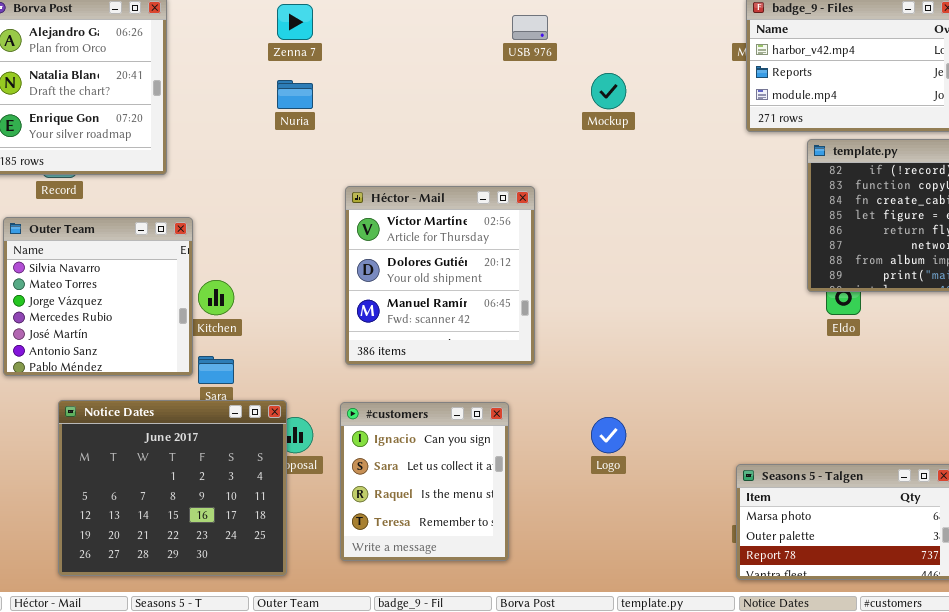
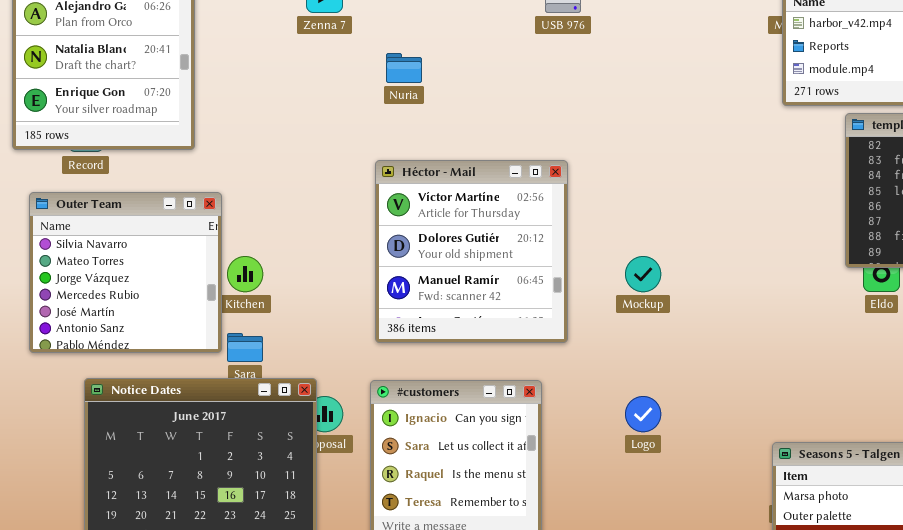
Mockup: [591,73,626,109] -> [625,256,661,292], moved
Nuria: [277,80,313,109] -> [386,53,422,83], moved

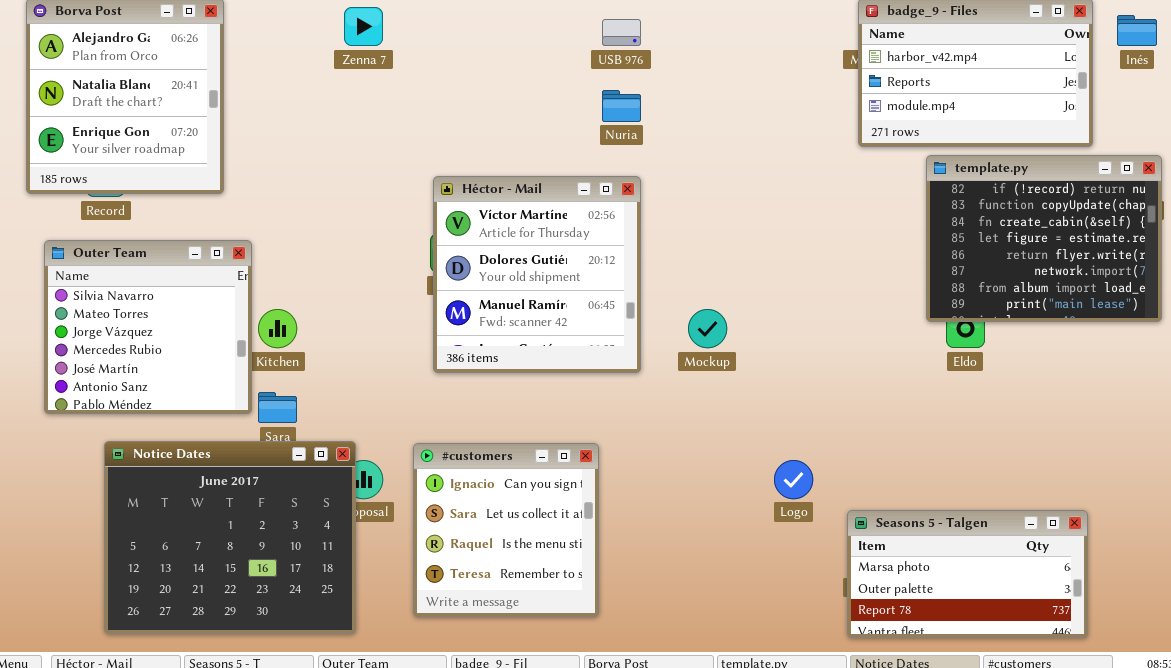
Nuria: [386,53,422,83] -> [602,90,641,122], moved
Héctor - Mail: [375,160,568,343] -> [433,176,641,373], moved
Logo: [625,396,661,432] -> [774,460,813,499], moved

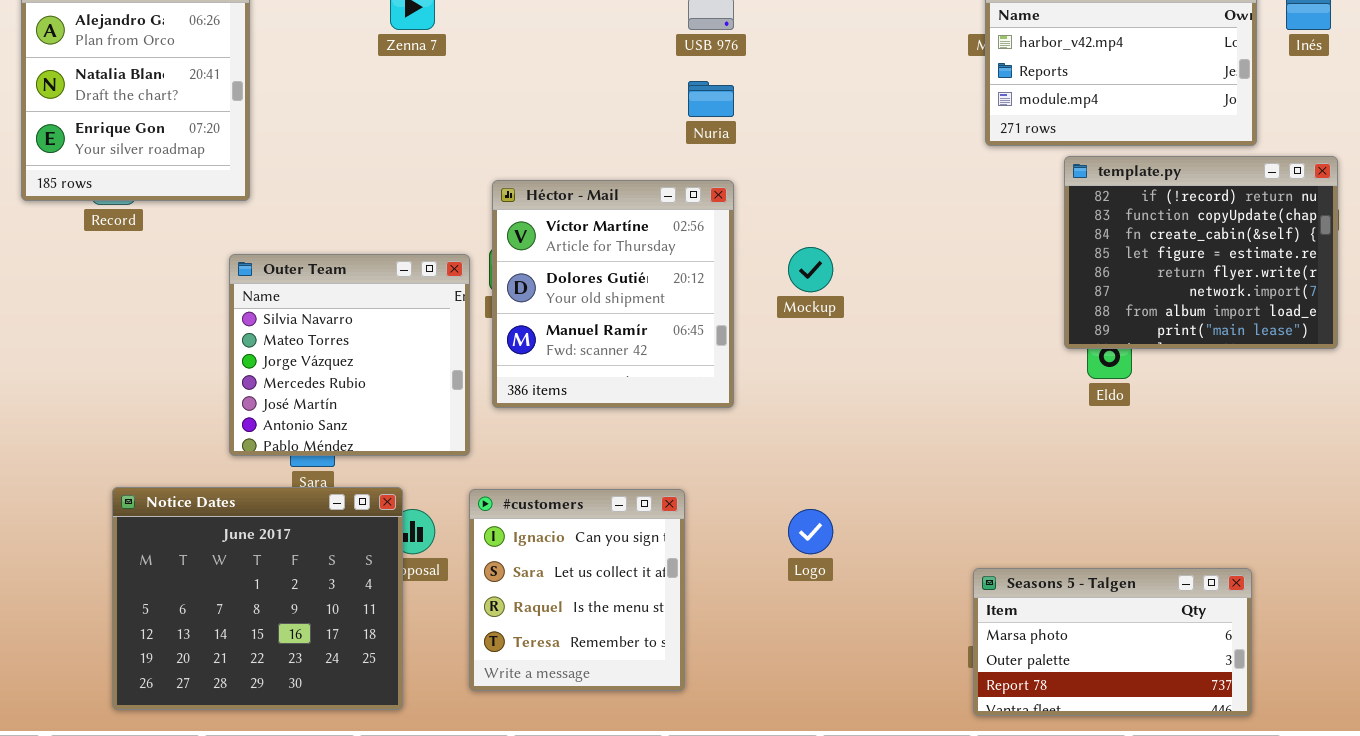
Outer Team: [44,240,252,414] -> [229,254,470,456], moved
Mockup: [688,309,727,348] -> [788,247,833,292], moved
Logo: [774,460,813,499] -> [788,509,833,554], moved

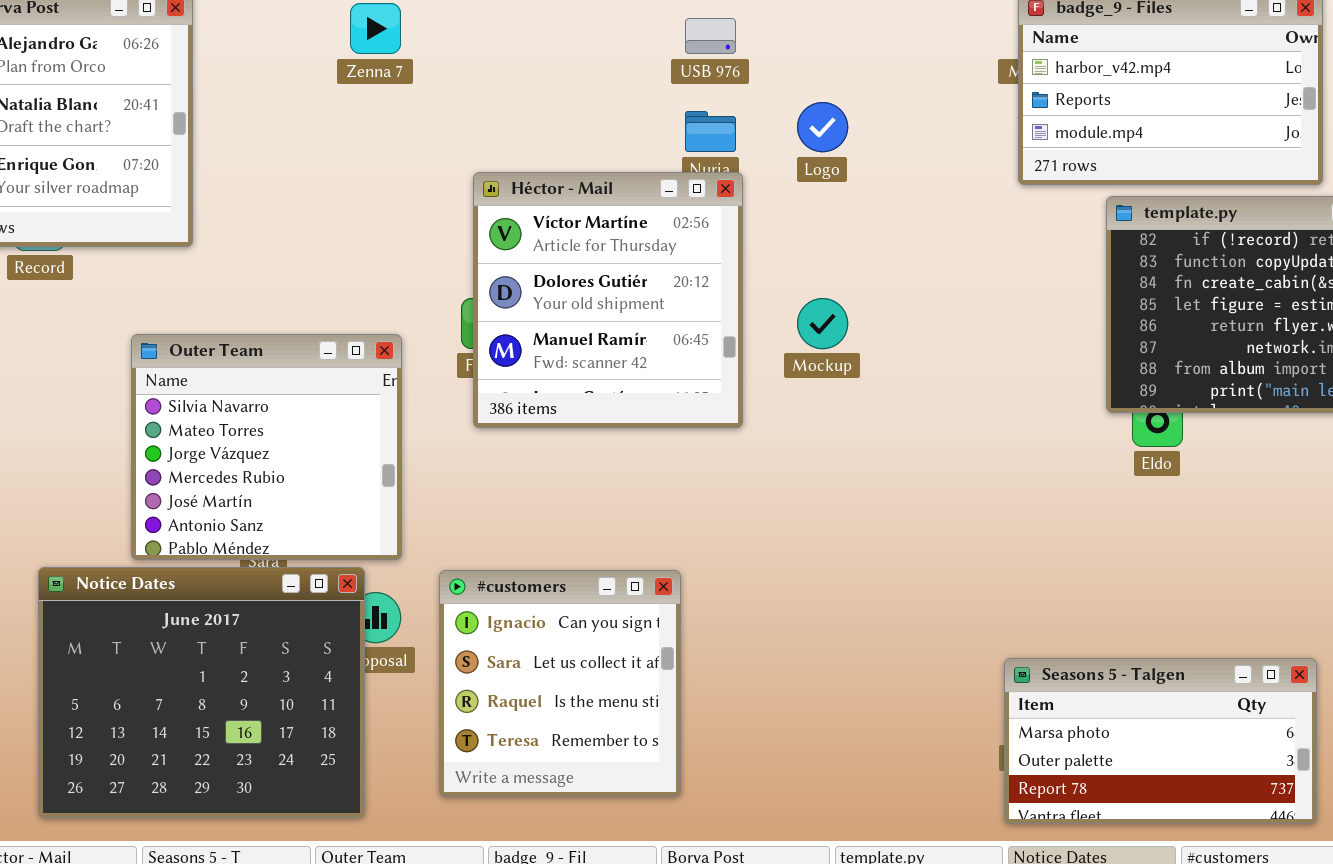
Héctor - Mail: [492,180,734,408] -> [473,172,743,428], moved
Outer Team: [229,254,470,456] -> [131,334,402,560], moved
Logo: [788,509,833,554] -> [797,102,848,152], moved

